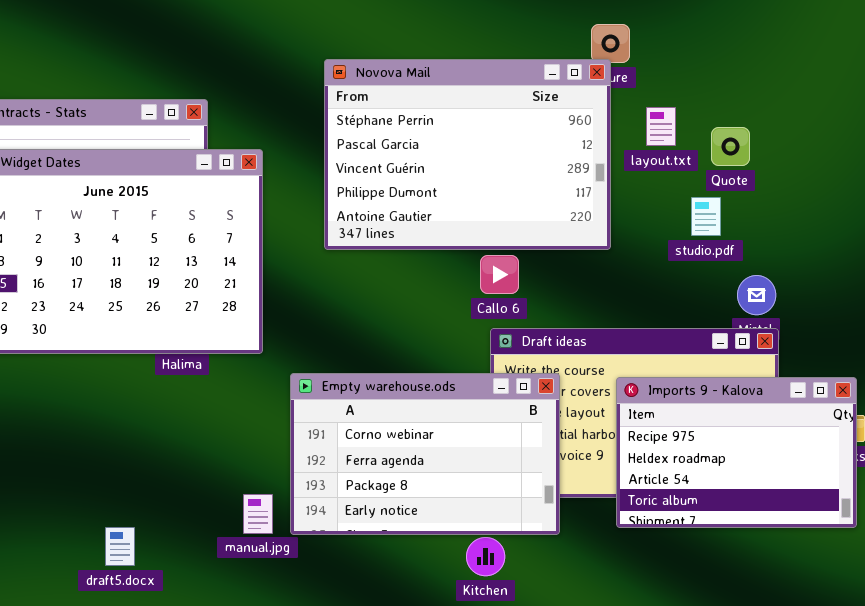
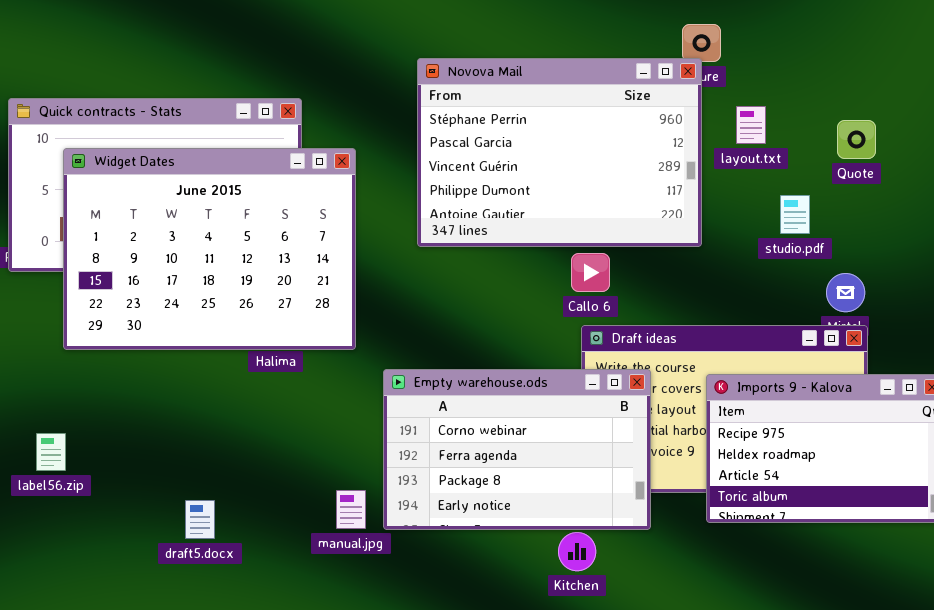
Quote: [711,127,750,166] -> [837,120,876,159], moved
draft5.docx: [105,527,135,566] -> [185,500,215,539], moved

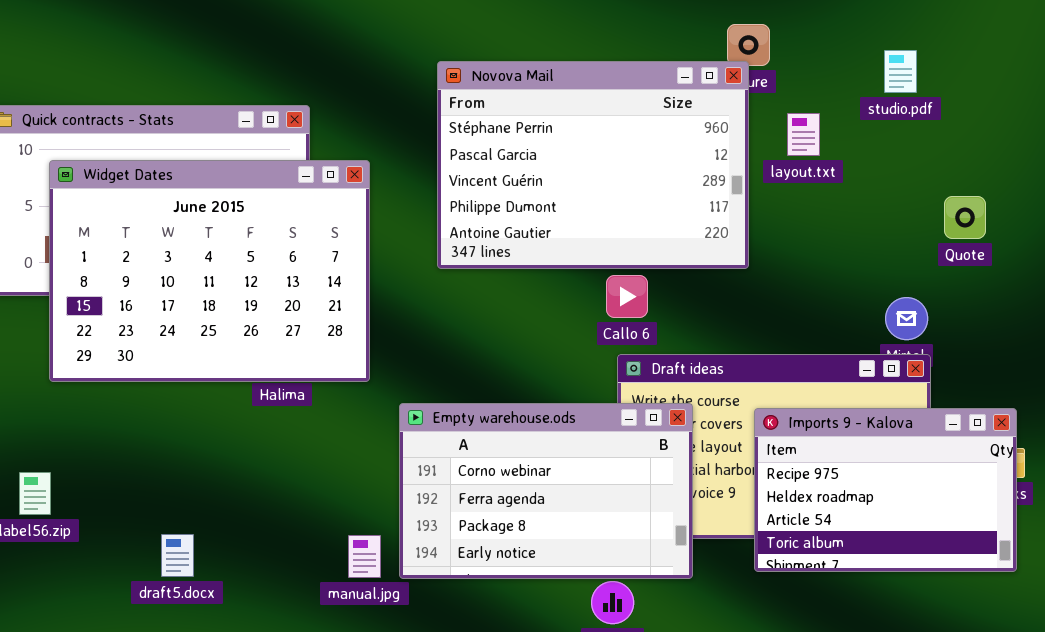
Quote: [837,120,876,159] -> [944,196,986,239], moved
studio.pdf: [780,195,810,234] -> [884,50,917,93], moved
draft5.docx: [185,500,215,539] -> [161,534,194,577], moved

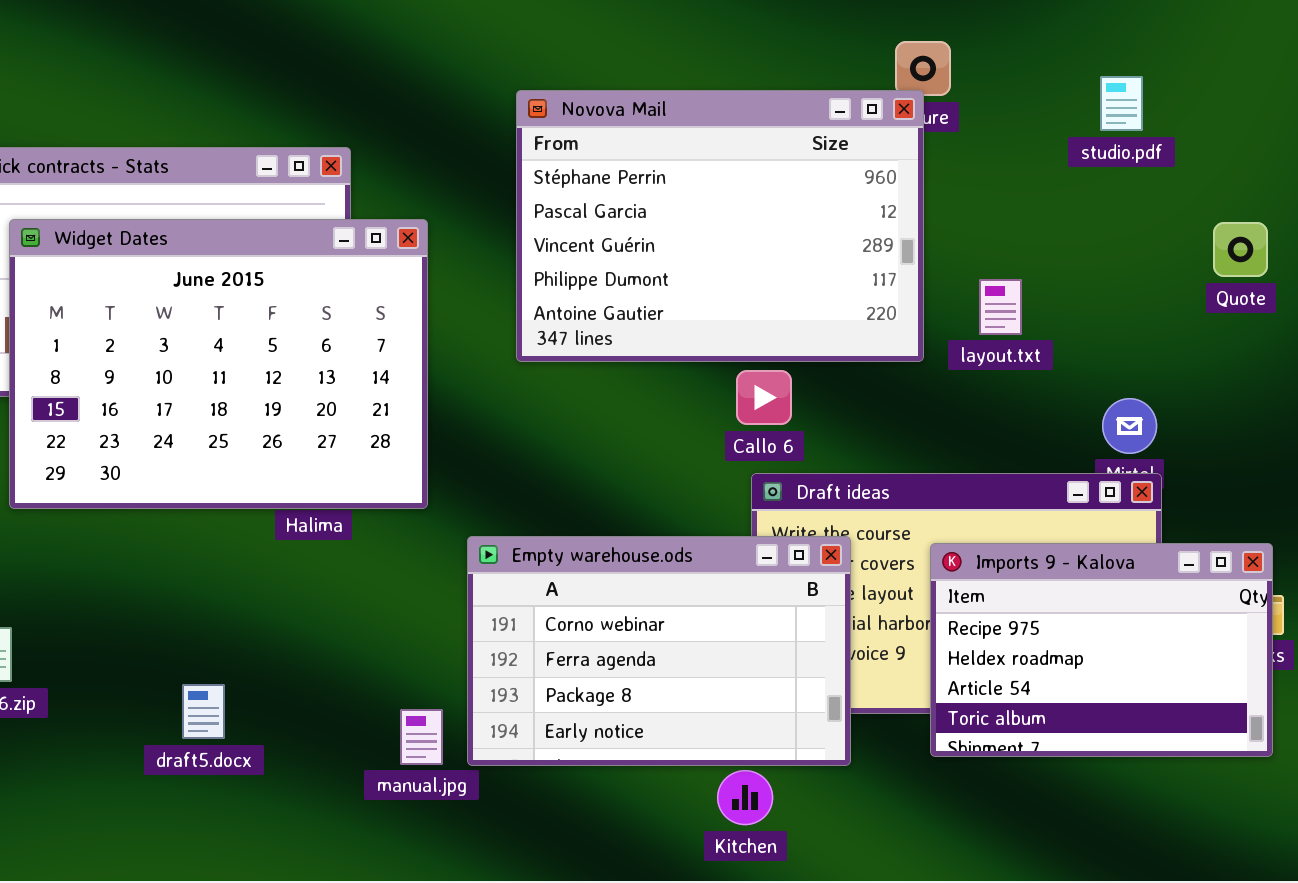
layout.txt: [787,113,820,156] -> [979,279,1022,335], moved
Quote: [944,196,986,239] -> [1213,222,1268,277], moved
draft5.docx: [161,534,194,577] -> [182,684,225,739], moved

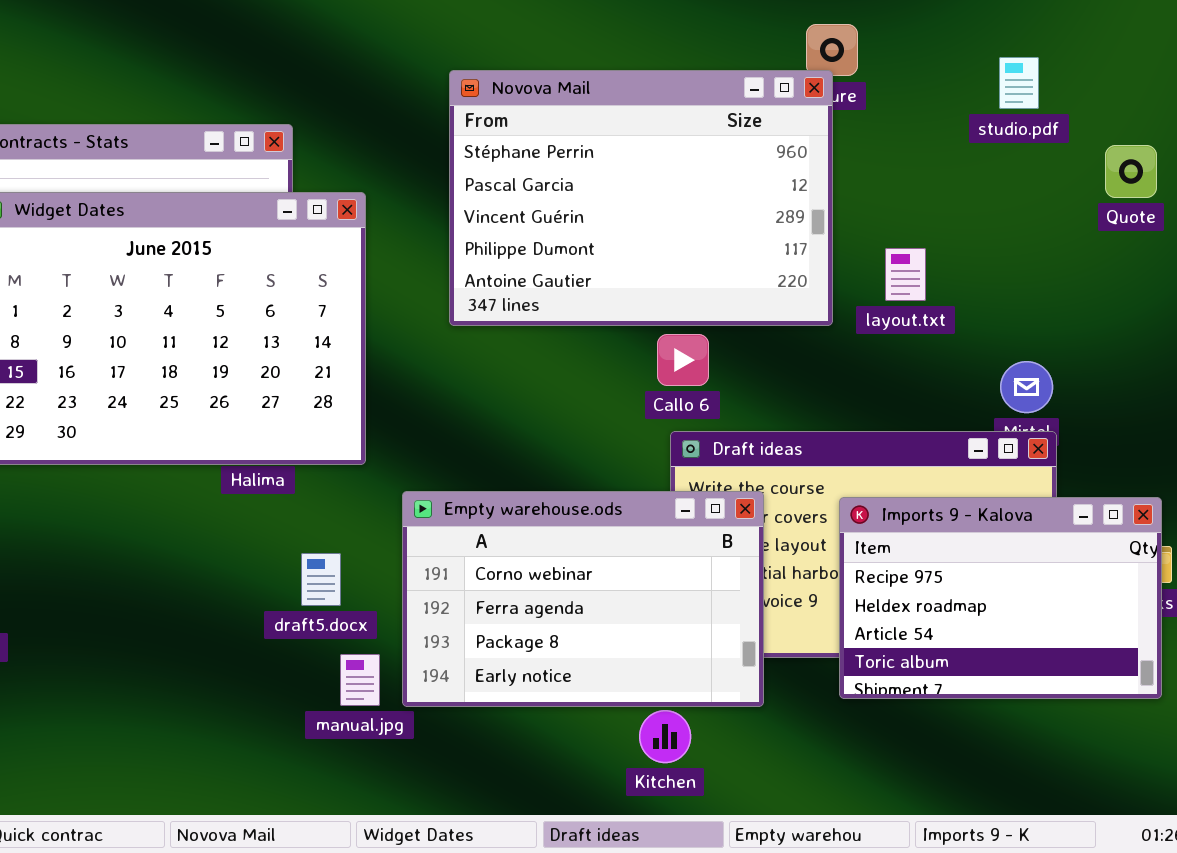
Quote: [1213,222,1268,277] -> [1105,145,1157,198], moved
draft5.docx: [182,684,225,739] -> [301,553,341,606], moved

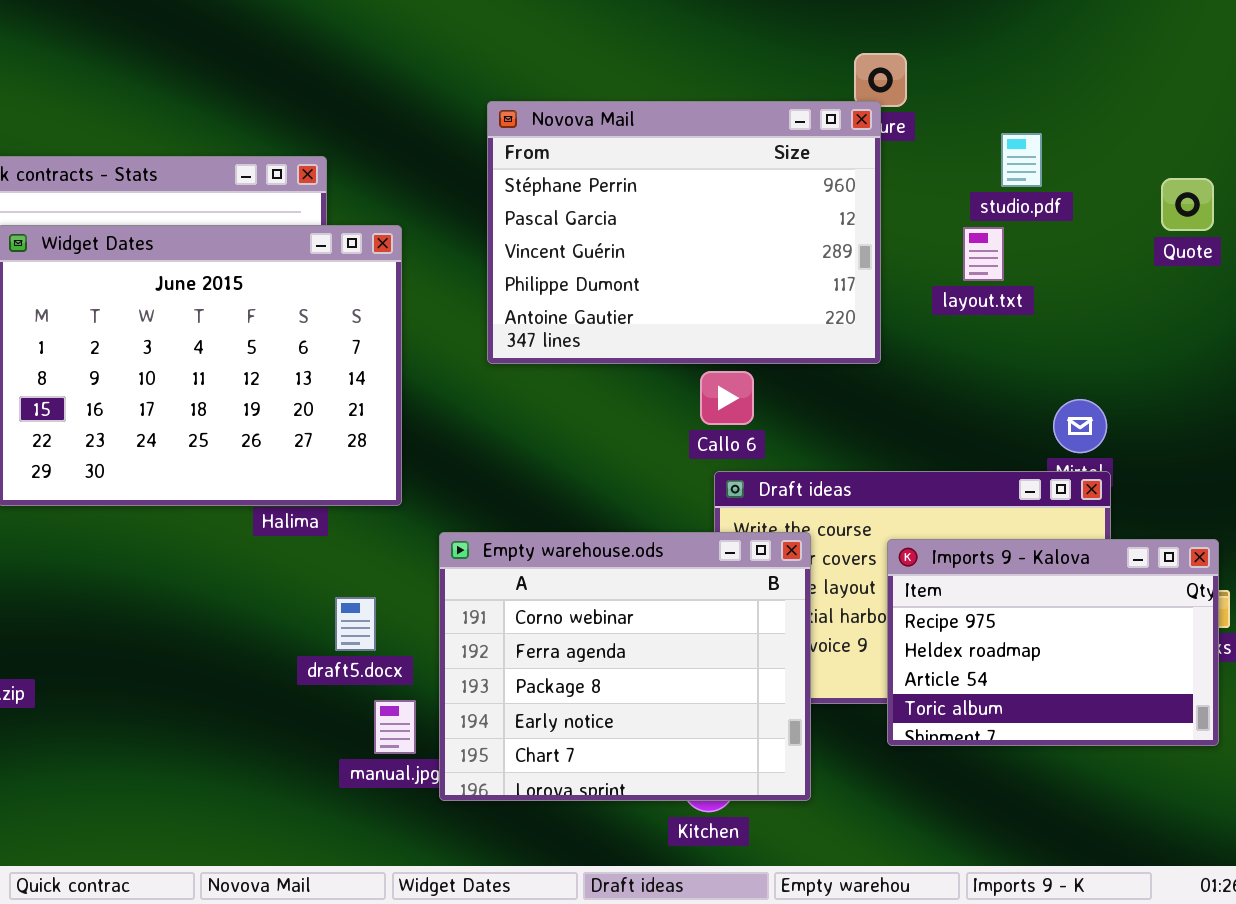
studio.pdf: [999,57,1039,109] -> [1001,133,1042,187], moved
layout.txt: [885,248,926,301] -> [963,227,1004,281], moved
Empty warehouse.ods: [402,491,764,707] -> [439,532,811,801], resized

